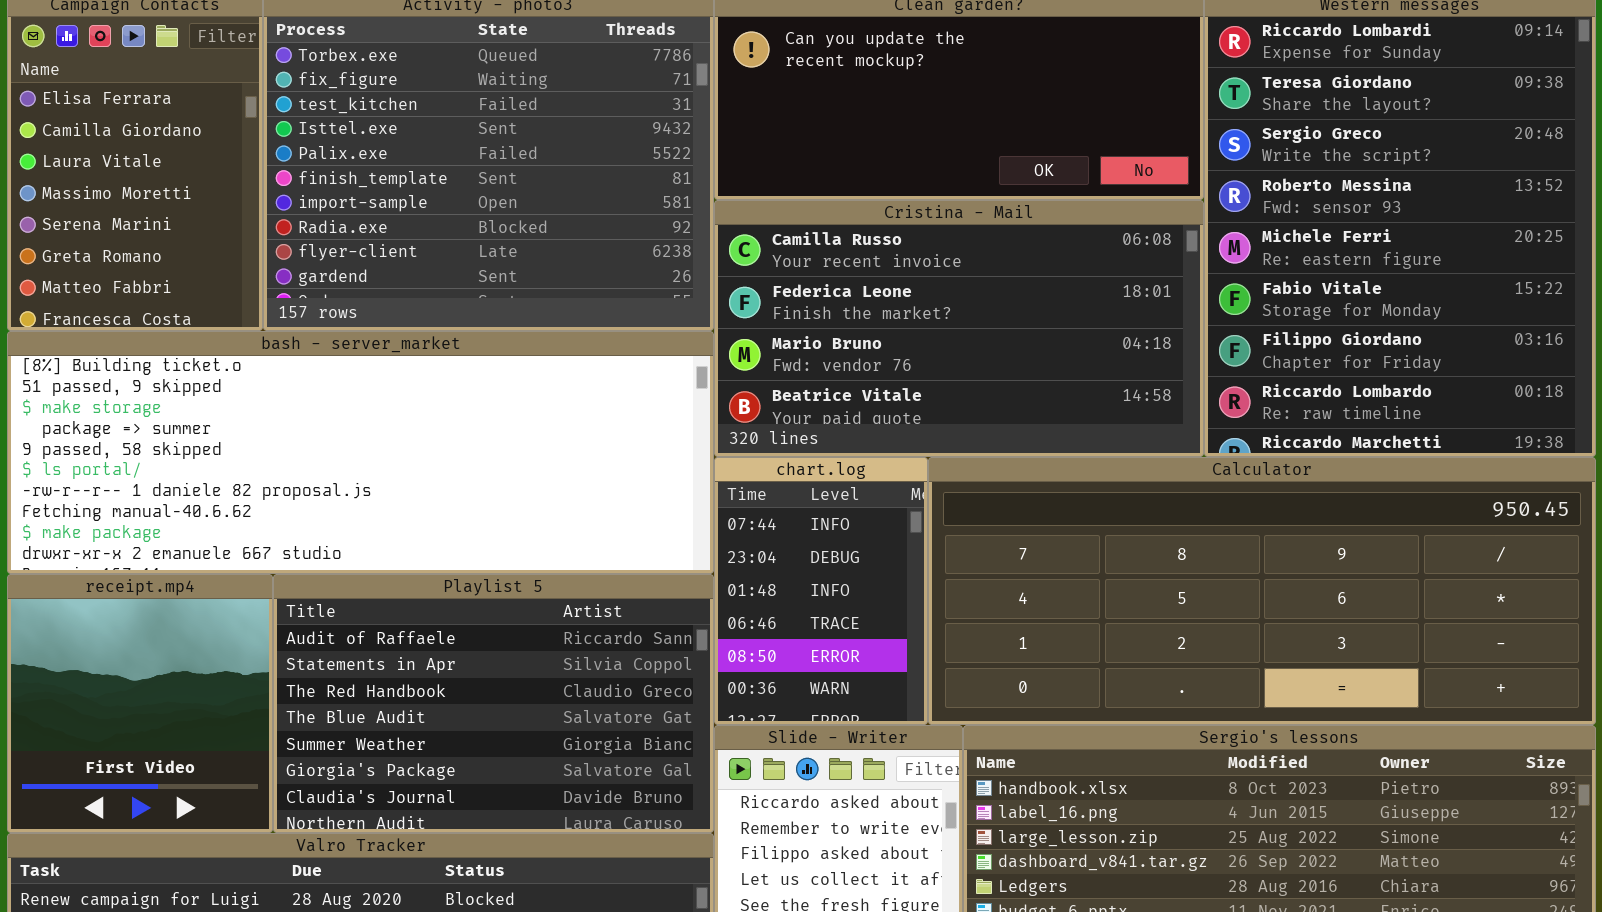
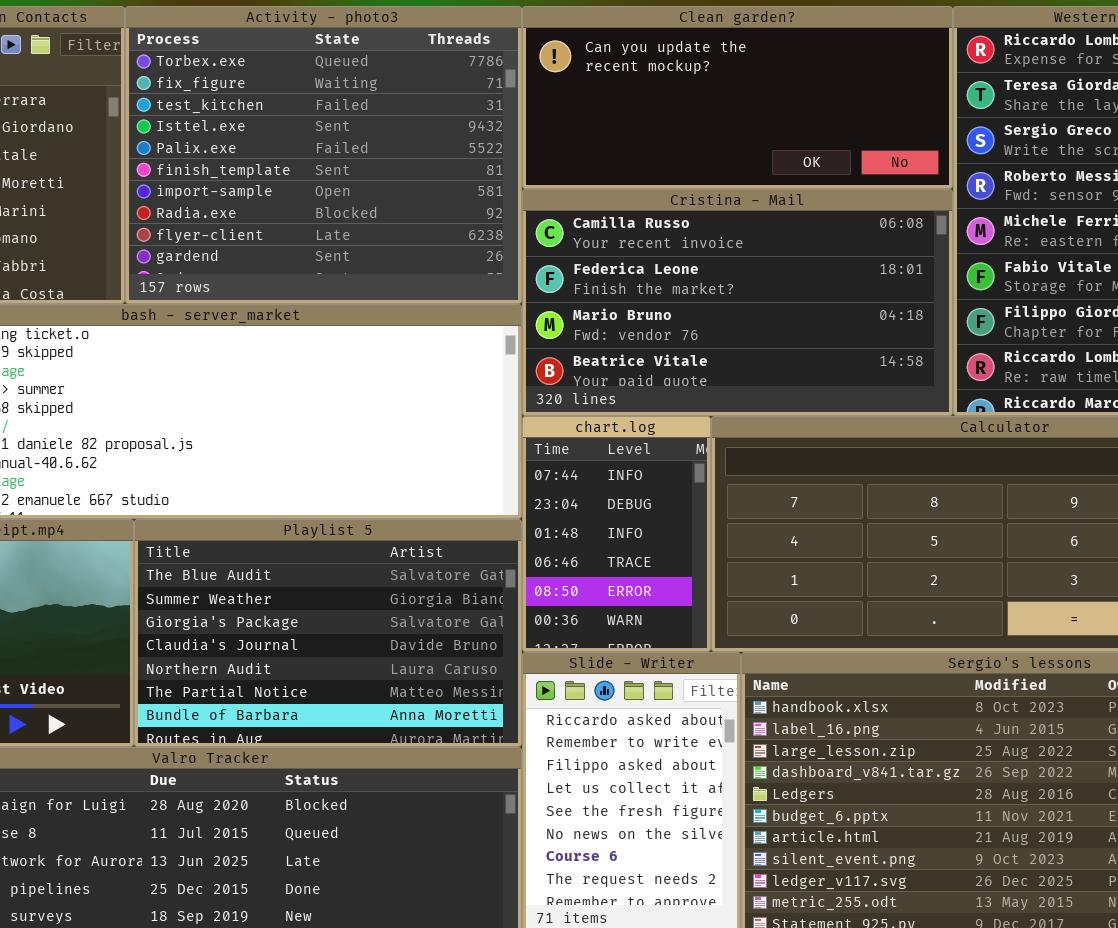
Playlist 5: [273,574,714,833] -> [134,519,522,747], scrolled down 3 rows

